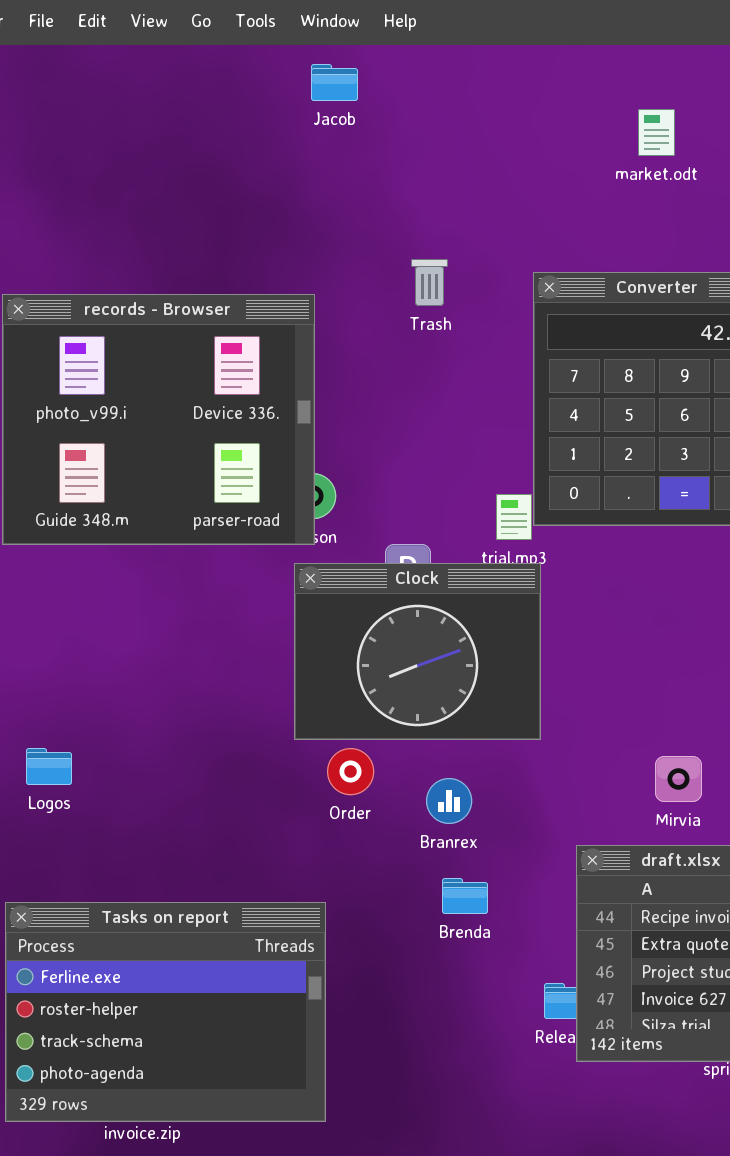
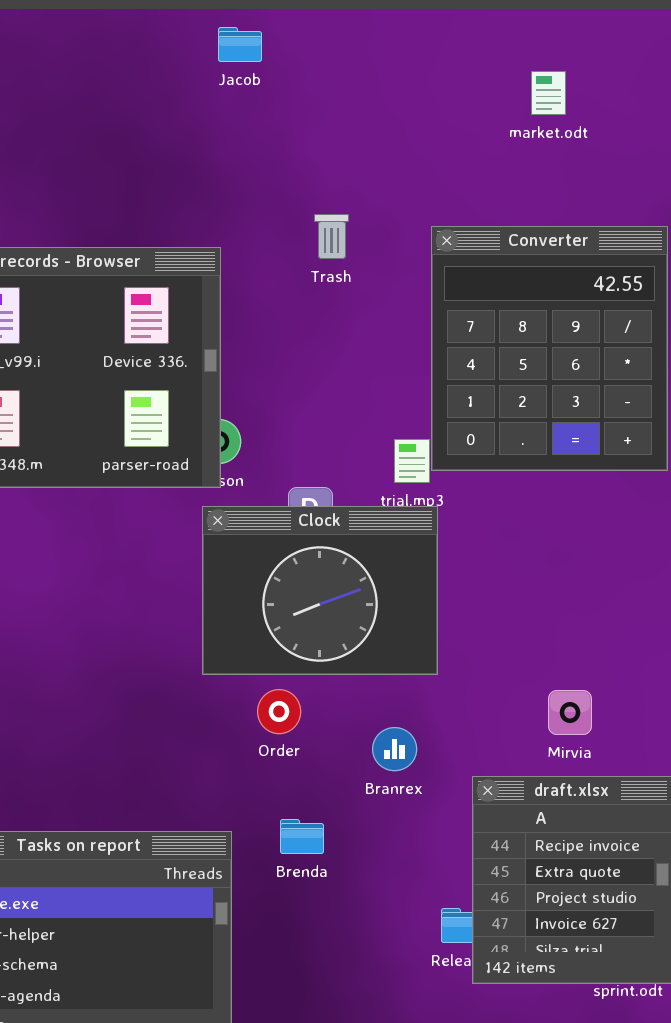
Order: [327,748,374,795] -> [257,689,301,734], moved
Branrex: [426,778,472,824] -> [372,727,417,771], moved
Brenda: [442,878,488,914] -> [280,819,324,854], moved

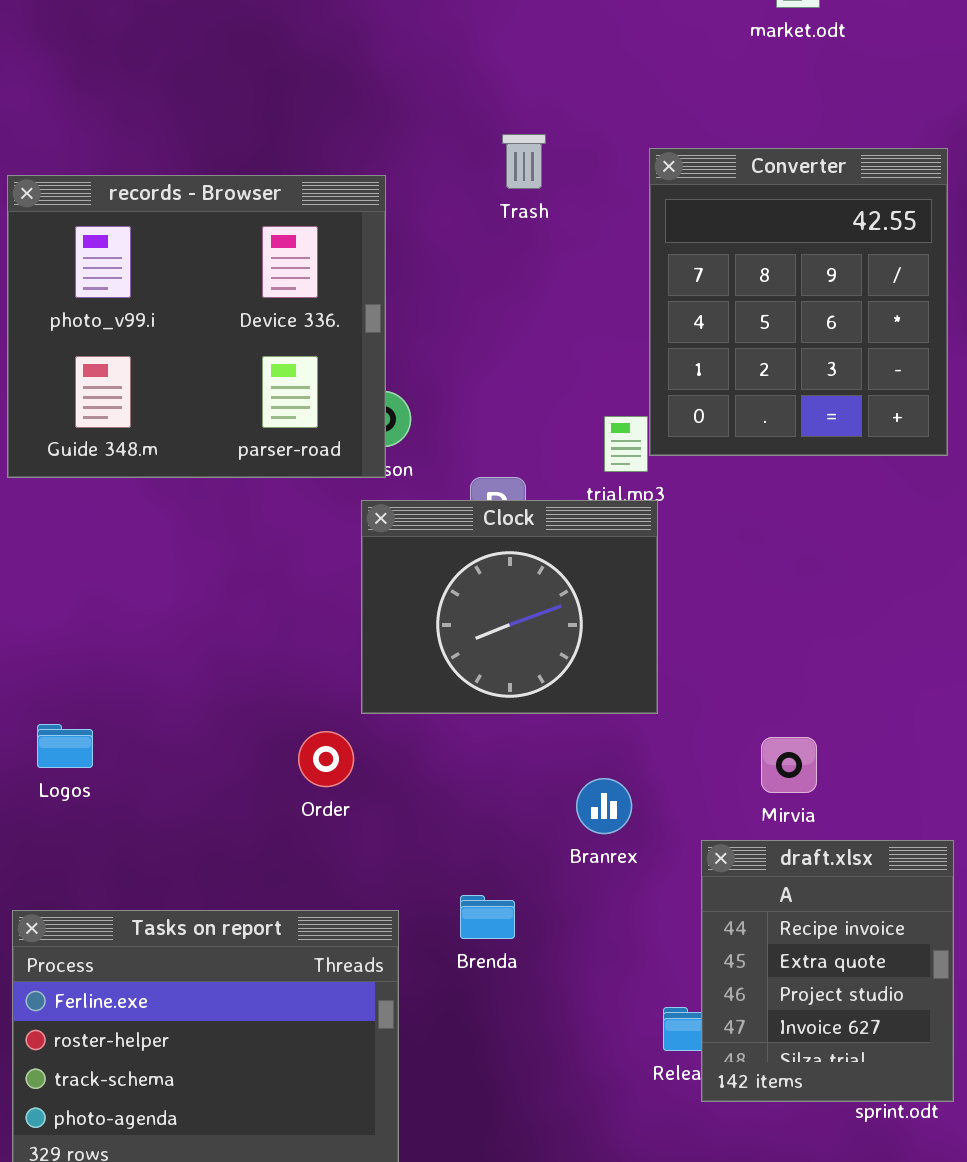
Order: [257,689,301,734] -> [298,731,354,787], moved
Mirvia: [548,690,592,735] -> [761,737,817,793], moved

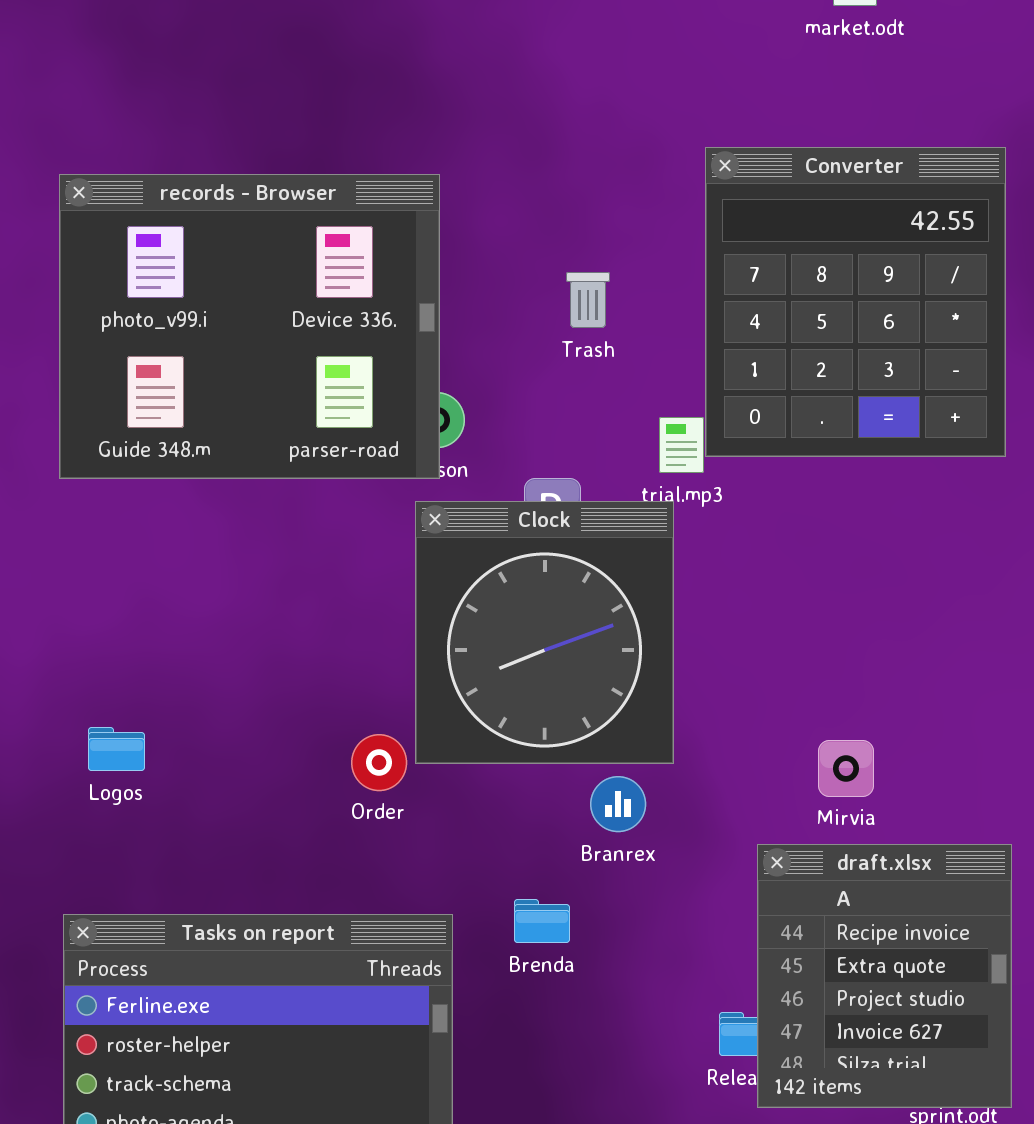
Trash: [502,134,546,189] -> [566,272,610,328], moved
Clock: [361,500,658,714] -> [415,501,674,764], resized
Branrex: [576,778,632,834] -> [590,776,646,832], moved

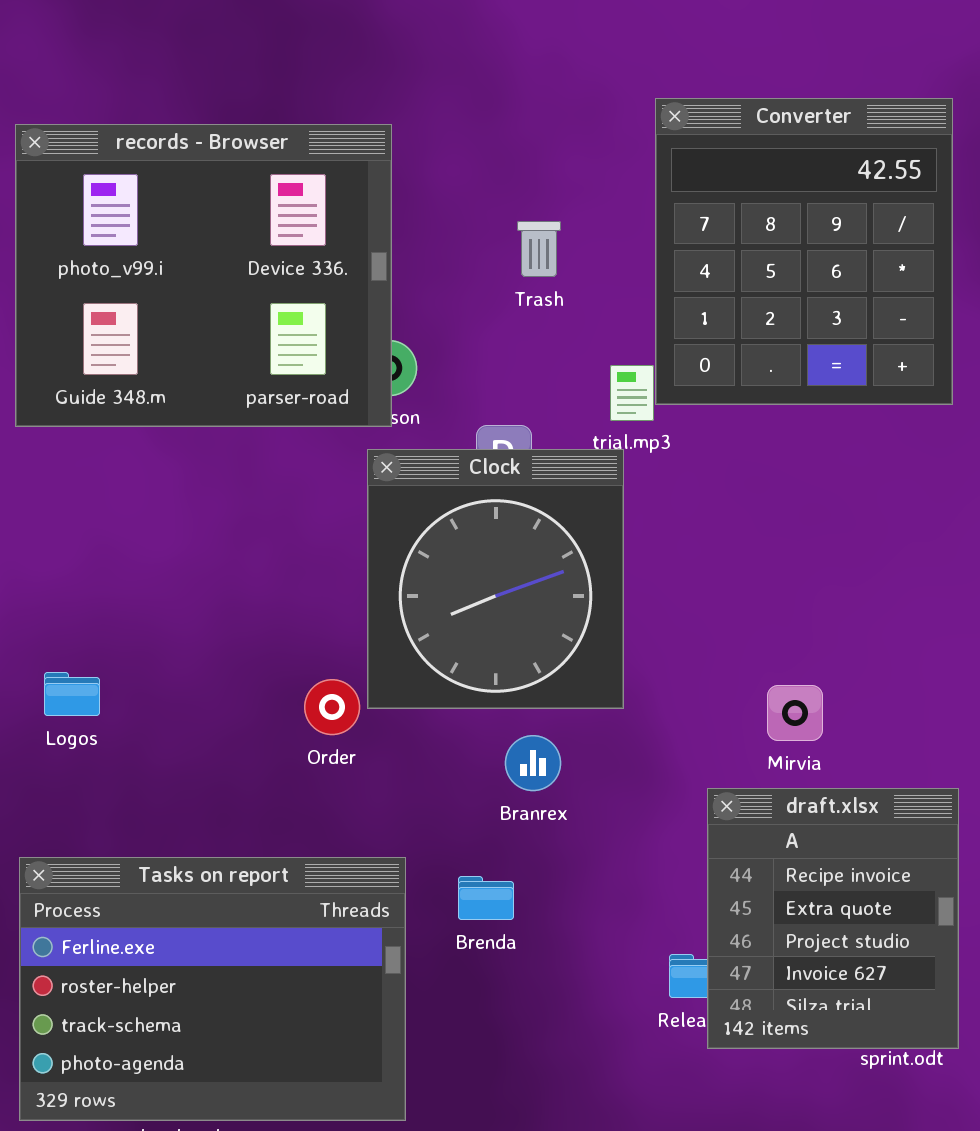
Branrex: [590,776,646,832] -> [505,735,561,791], moved
Brenda: [514,899,570,943] -> [458,876,514,920], moved

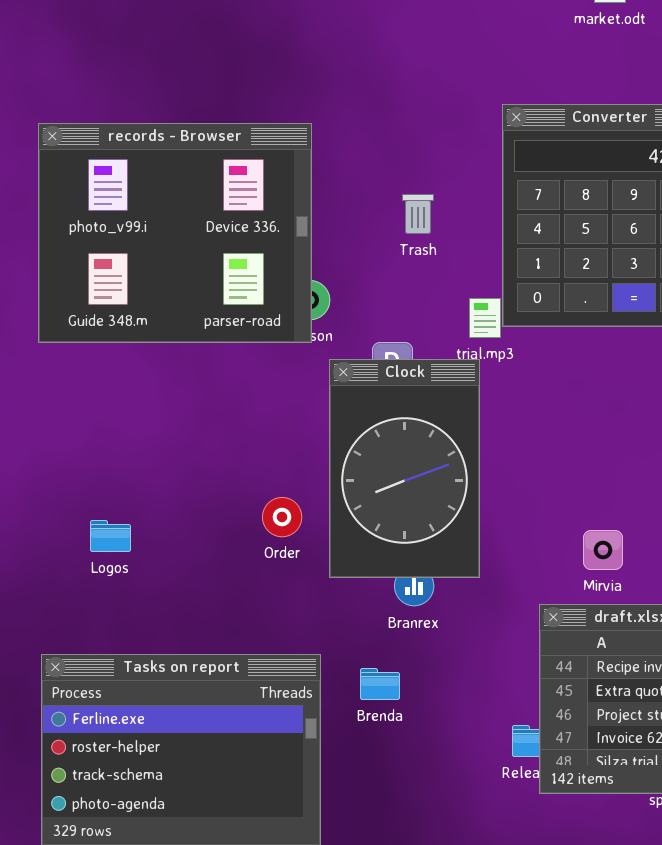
Clock: [367,449,624,709] -> [329,359,480,578], resized
Logos: [44,672,100,716] -> [90,520,131,552], moved
Order: [304,679,360,735] -> [262,497,302,537], moved

